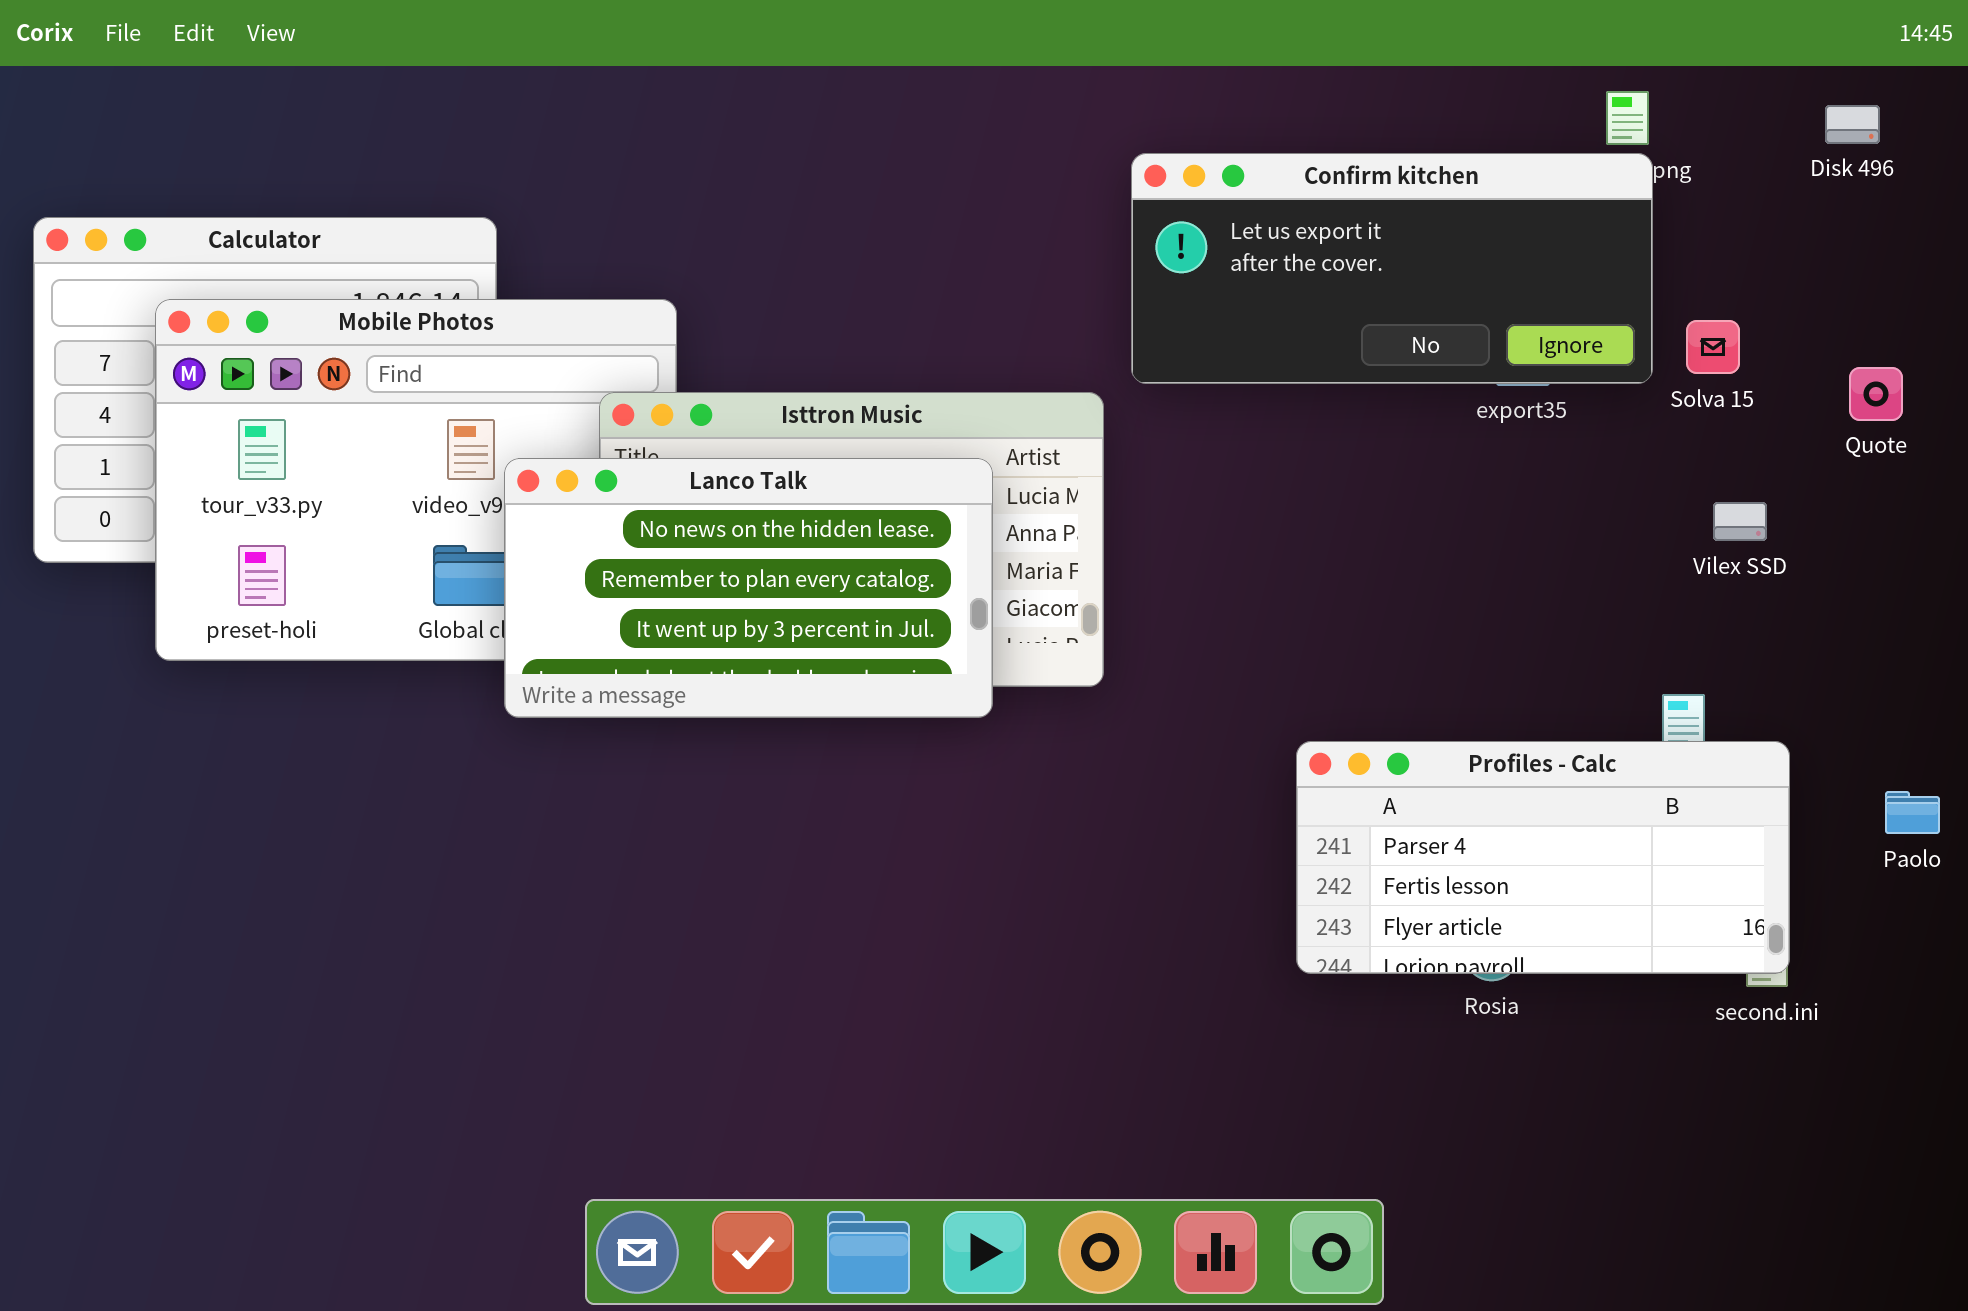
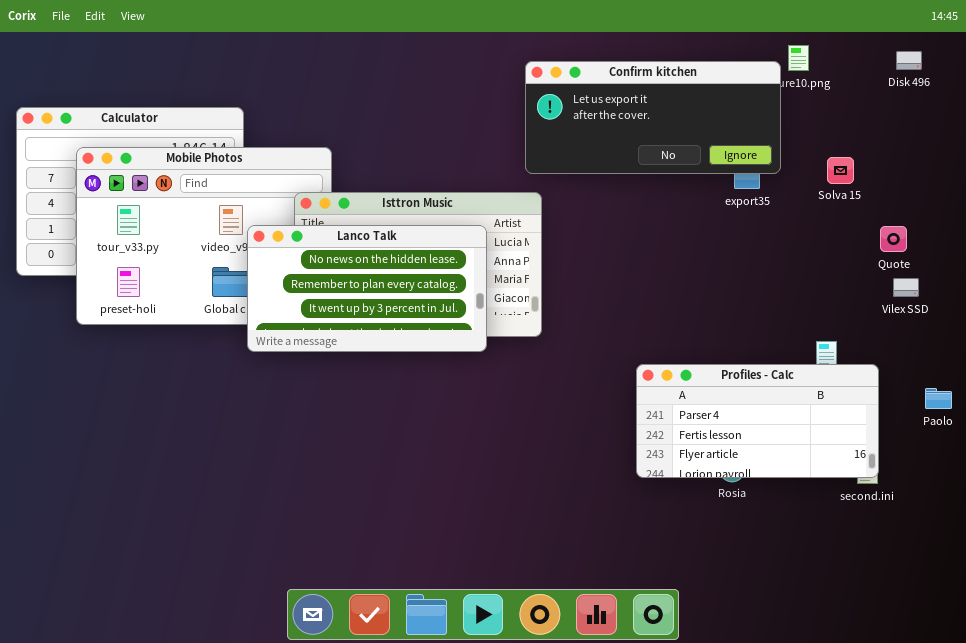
Confirm kitchen: [1131,153,1653,384] -> [525,61,781,174], moved
Quote: [1849,367,1903,421] -> [880,226,907,252], moved
Vilex SSD: [1713,502,1767,541] -> [893,278,919,297], moved

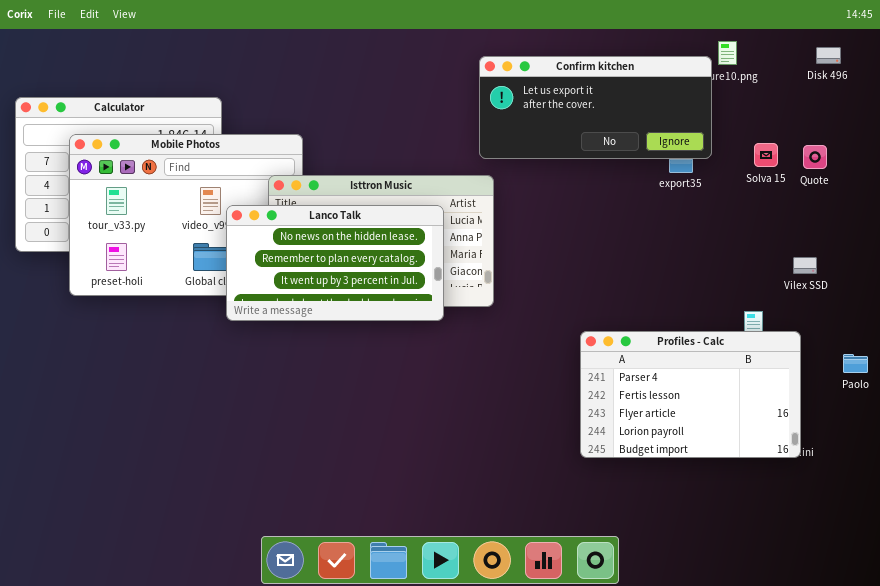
Quote: [880,226,907,252] -> [803,145,827,169], moved
Vilex SSD: [893,278,919,297] -> [793,257,817,274], moved
Profiles - Calc: [636,364,879,478] -> [580,331,801,458], resized

